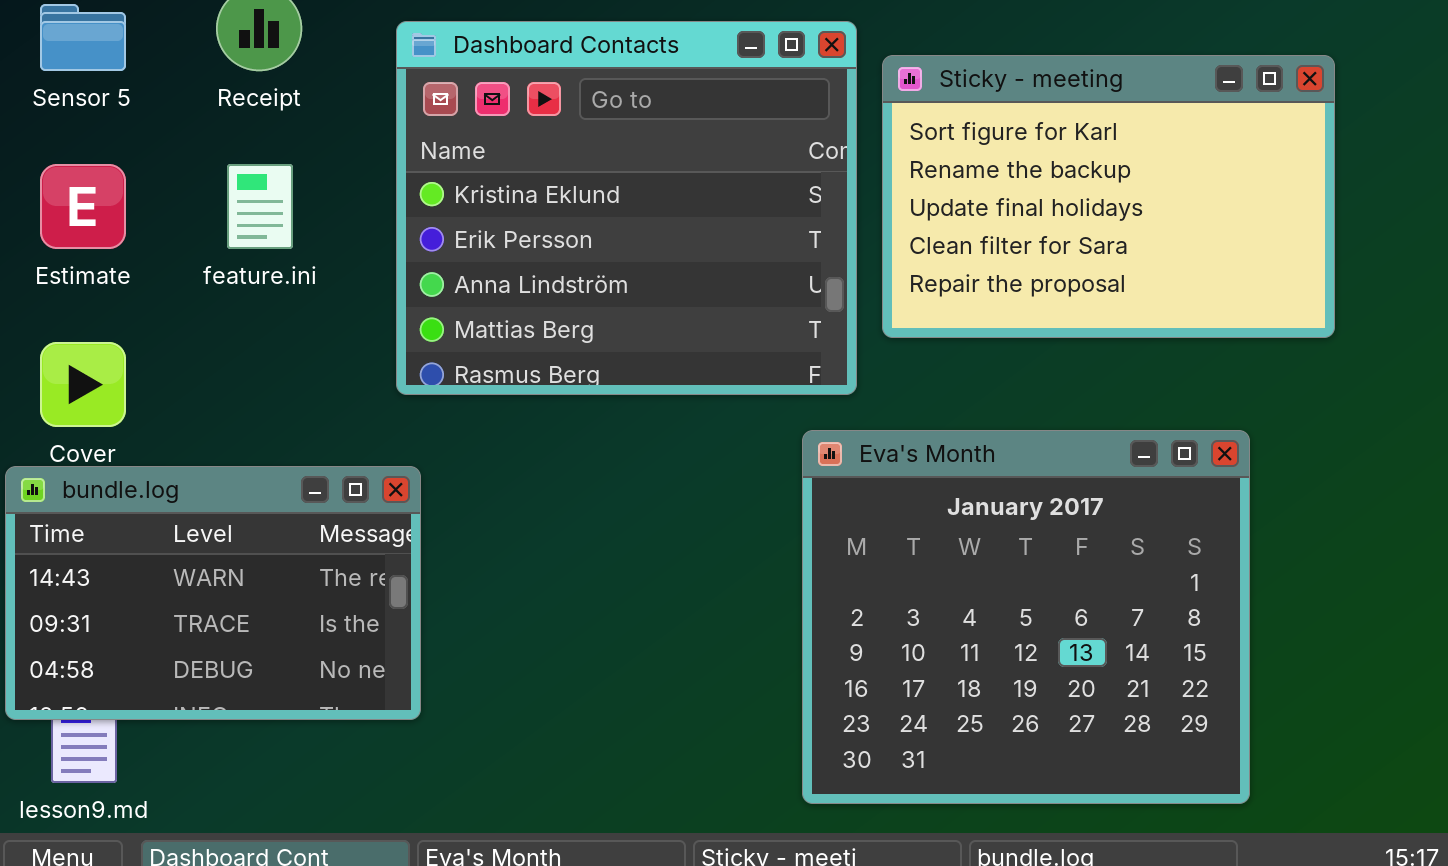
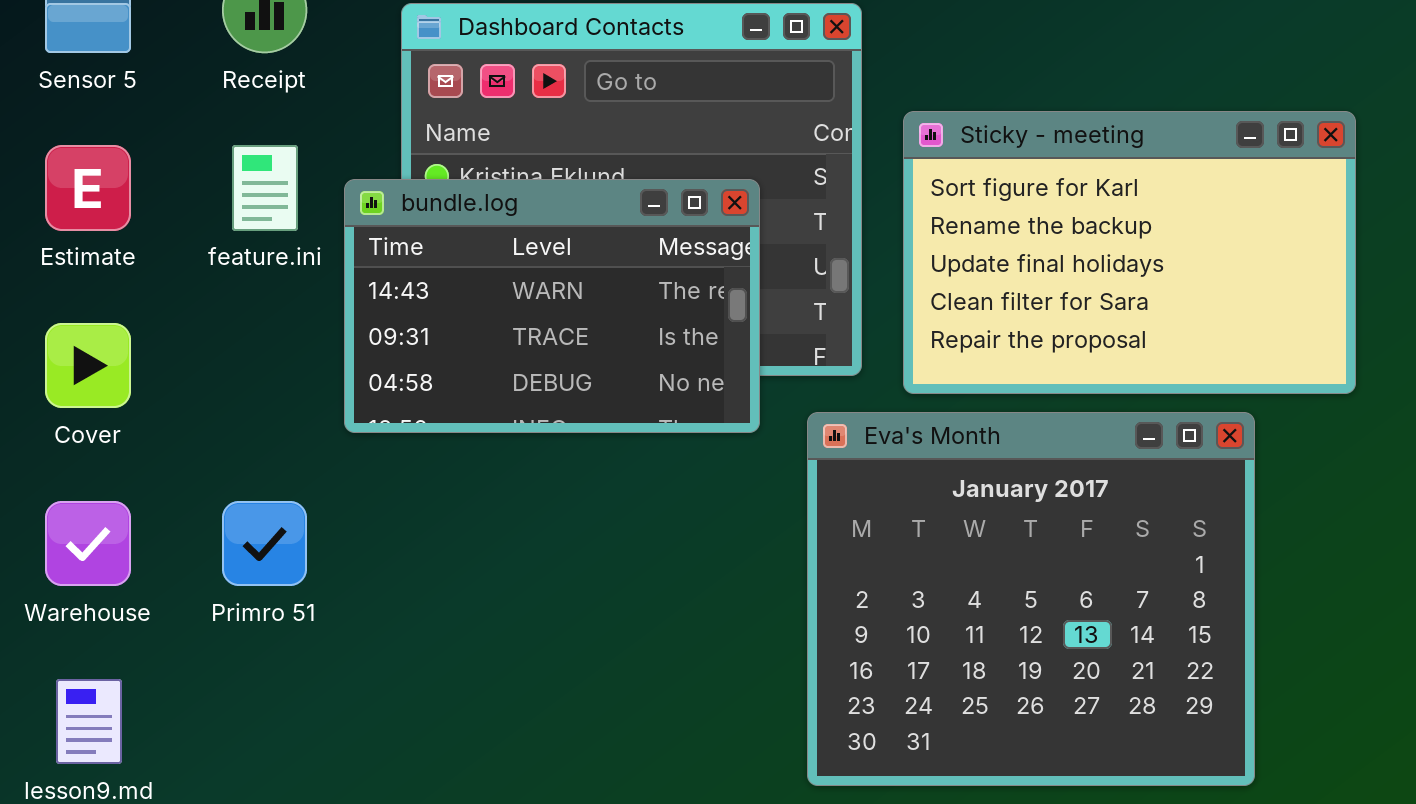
Sticky - meeting: [882,55,1335,338] -> [903,111,1356,394], moved
bundle.log: [5,466,421,720] -> [344,179,760,433], moved

